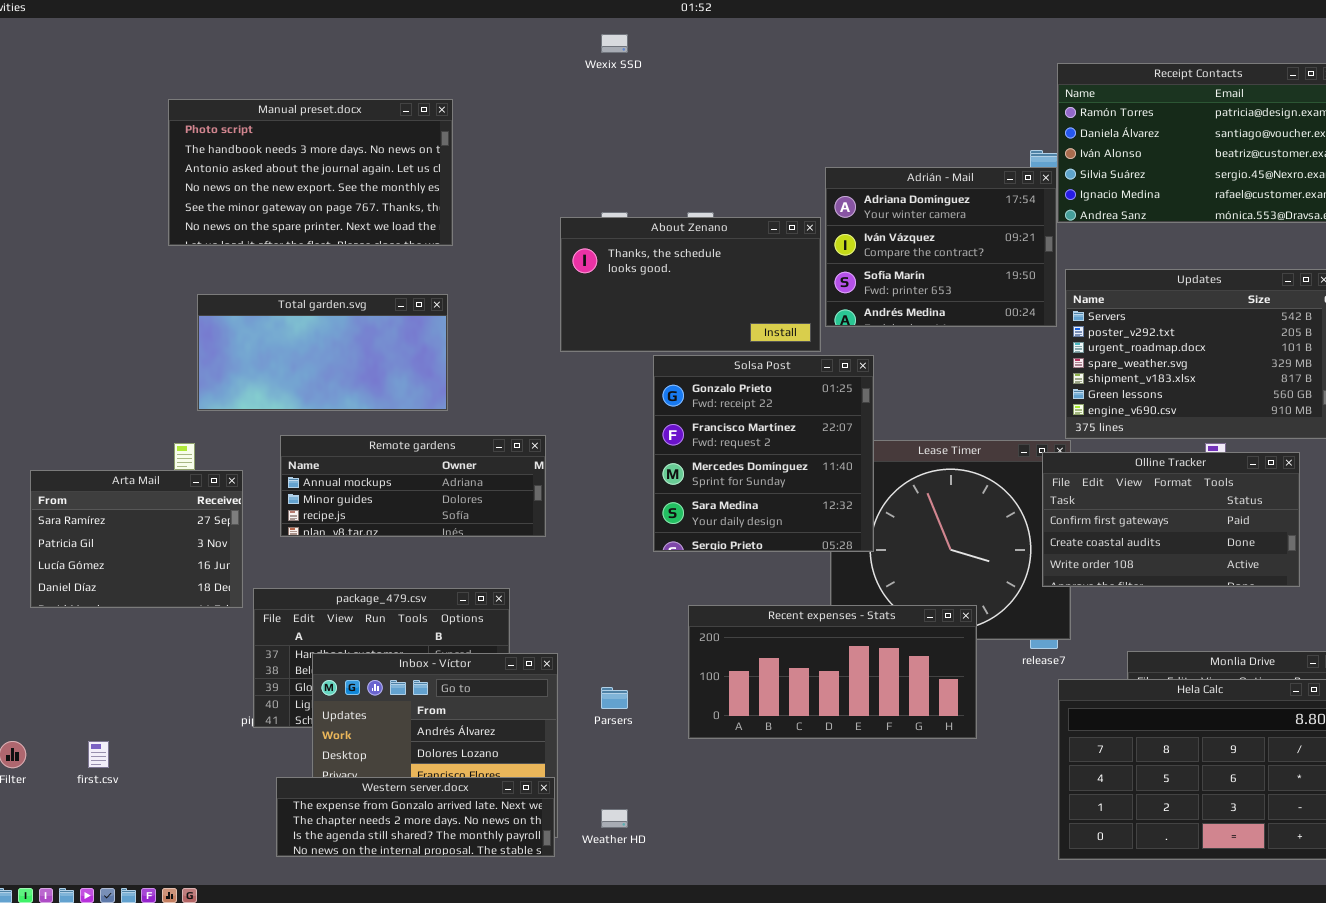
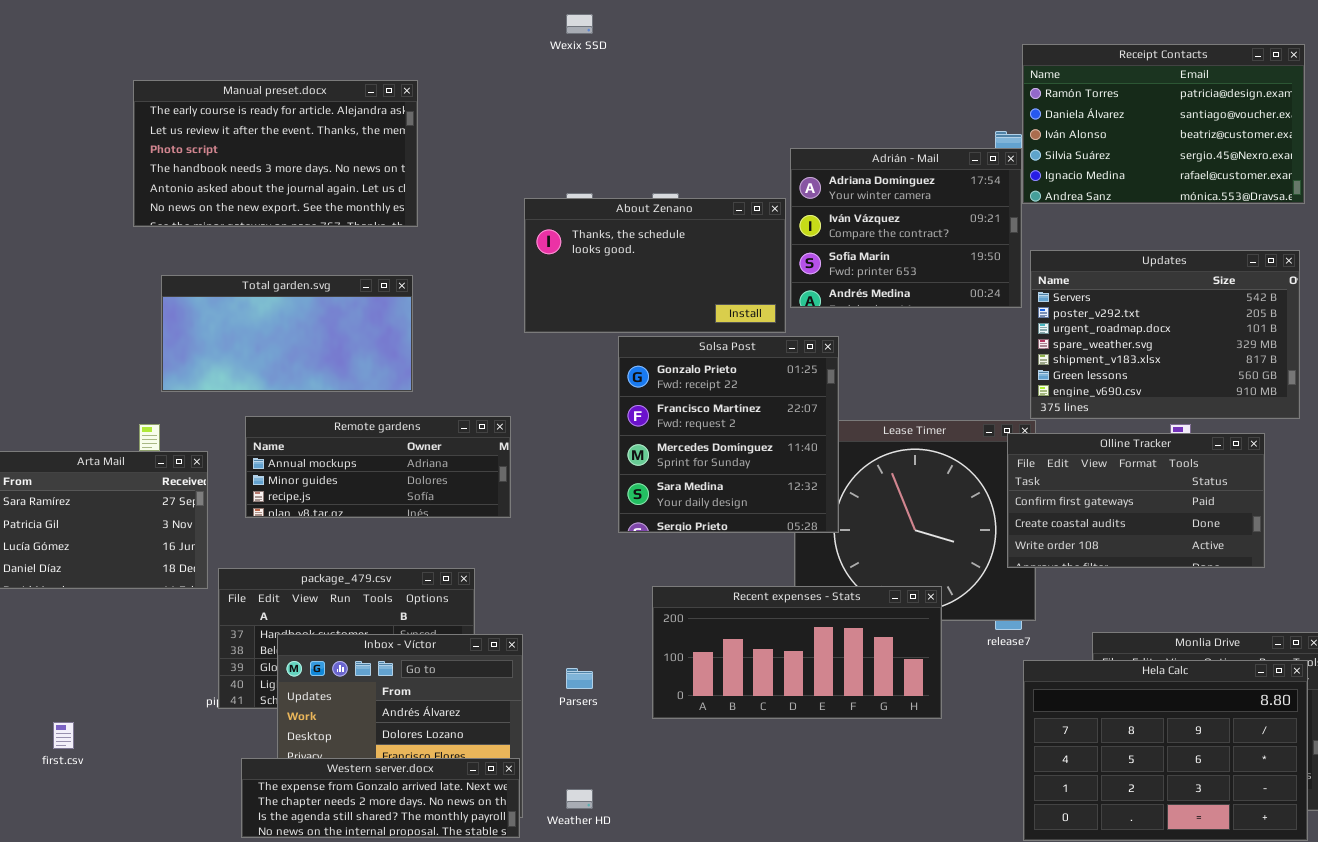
Manual preset.docx: [168,99,453,246] -> [133,80,418,227], scrolled up 2 rows

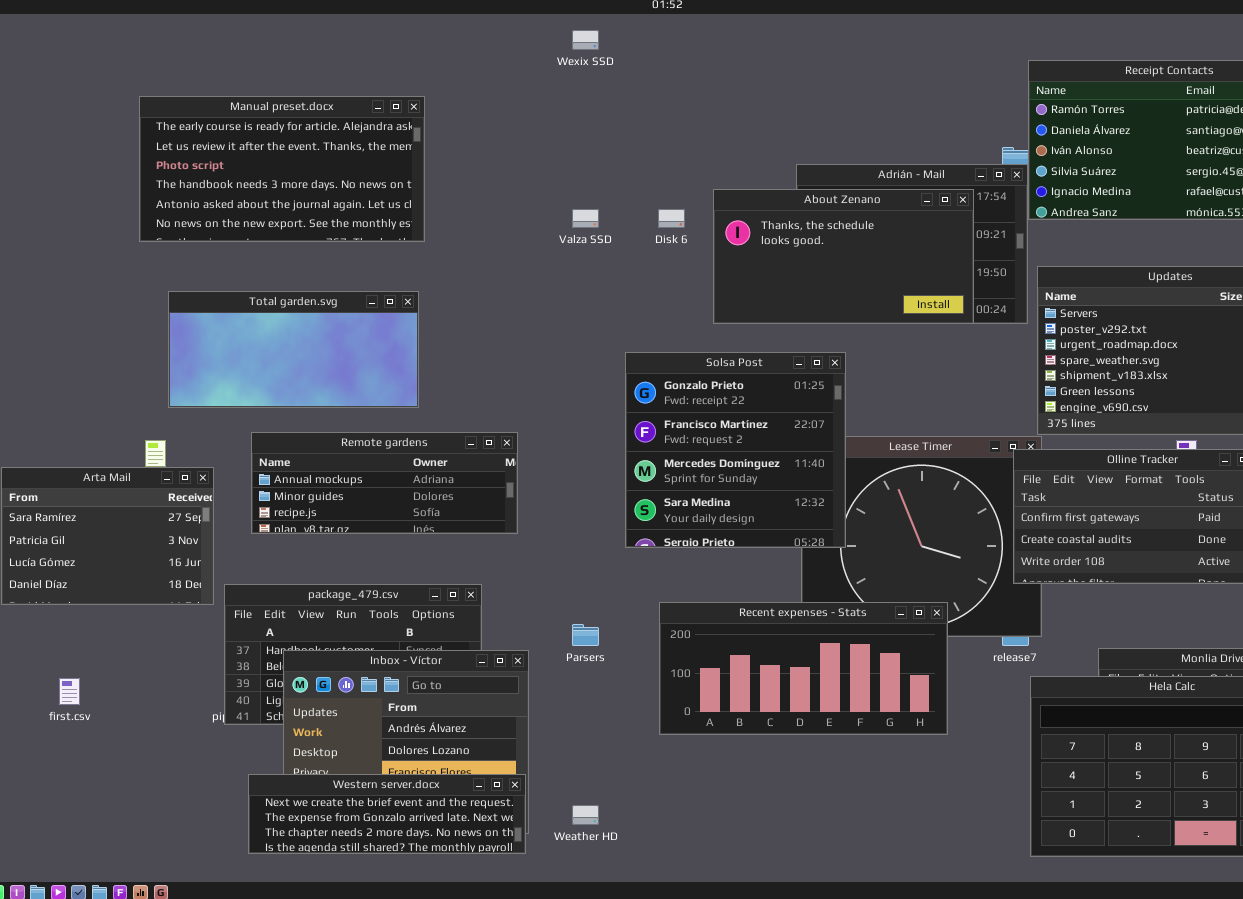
About Zenano: [524,198,786,333] -> [713,189,974,324], moved
Parsers: [566,668,593,689] -> [572,624,599,646], moved
first.csv: [53,722,74,749] -> [59,678,80,705], moved
Western server.docx: [241,758,520,838] -> [248,774,526,854], scrolled up 1 row

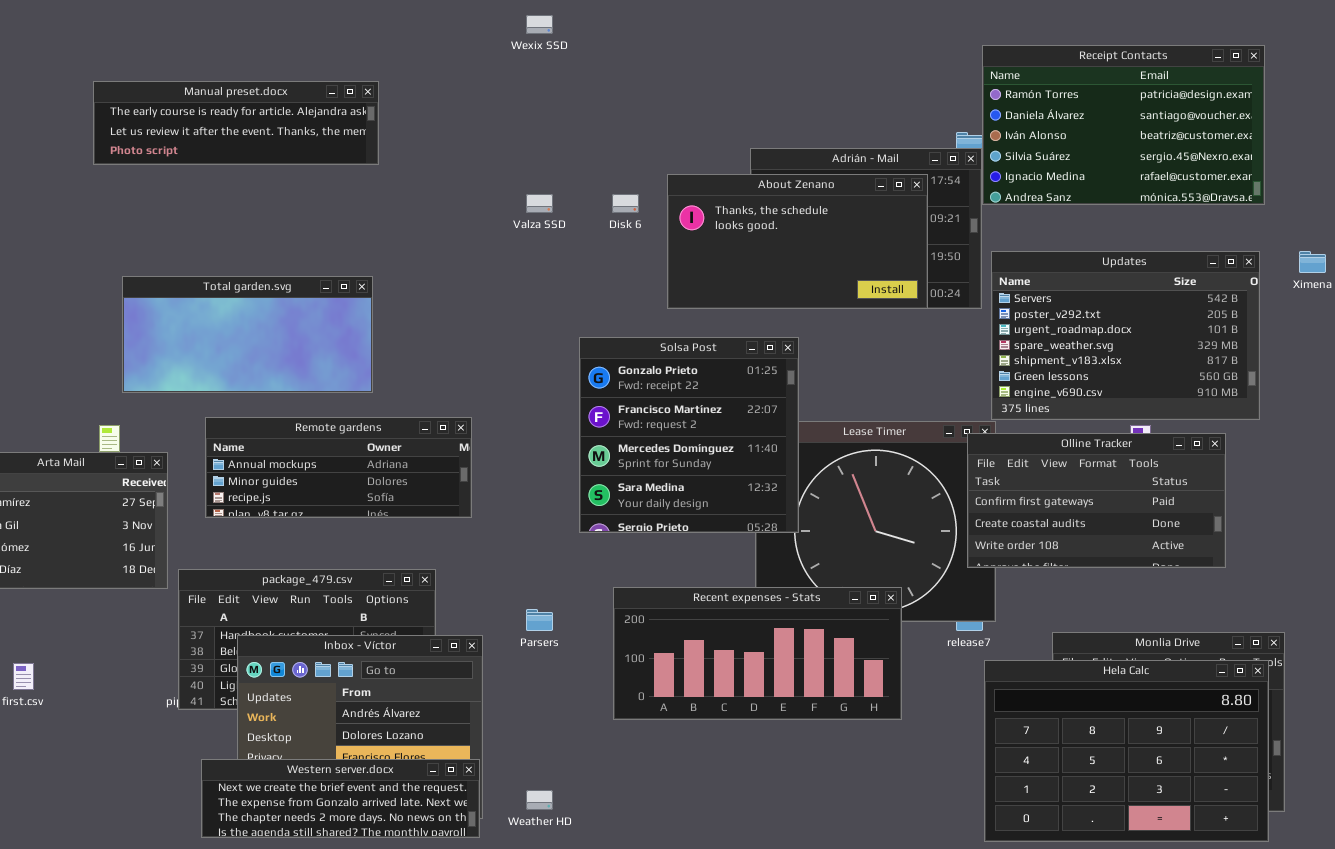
Manual preset.docx: [139,96,425,242] -> [93,81,379,165], resized

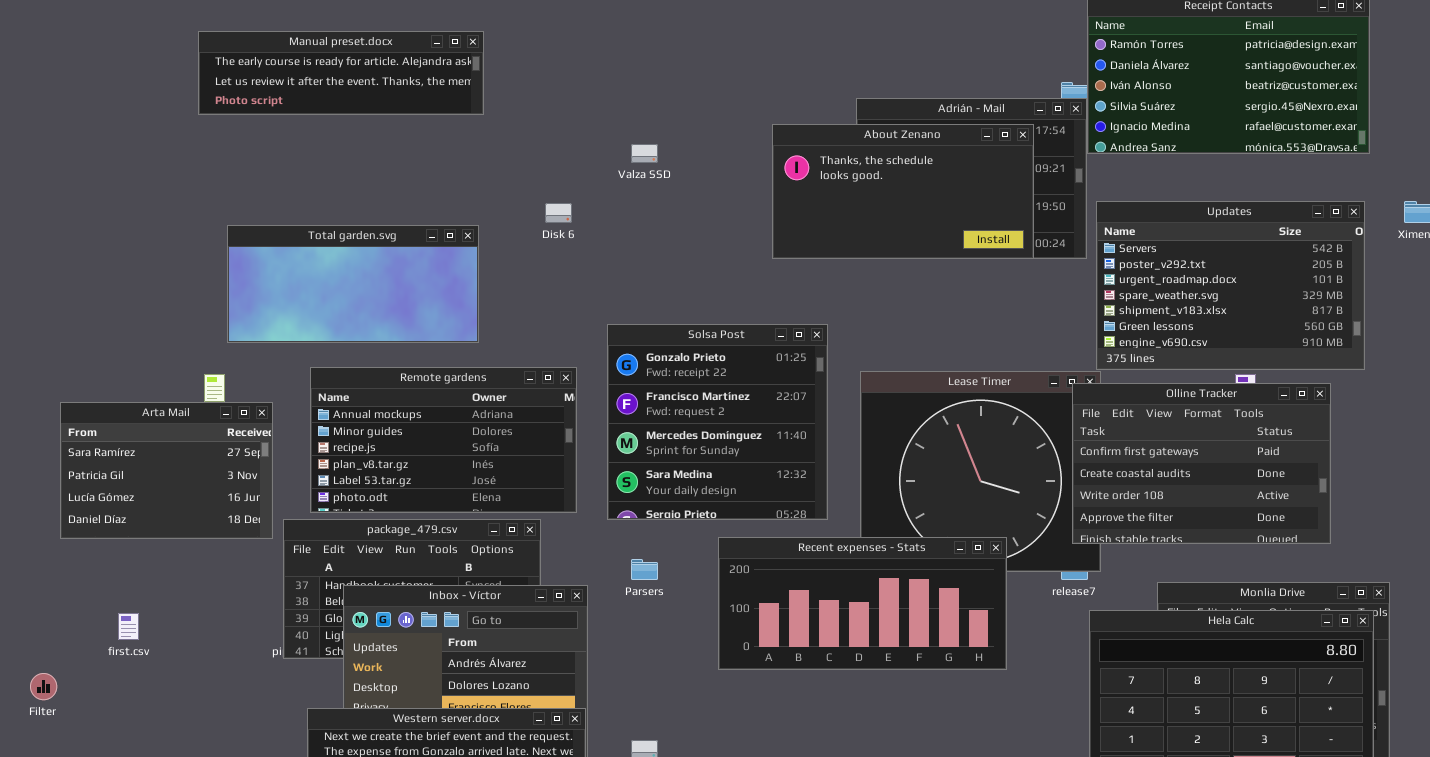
Disk 6: [612,194,639,213] -> [545,203,572,223], moved
Solsa Post: [579,337,799,533] -> [607,324,828,520], moved
Remote gardens: [205,417,472,518] -> [310,367,577,513], resized
Olline Tracker: [967,433,1226,568] -> [1072,383,1331,544], resized

